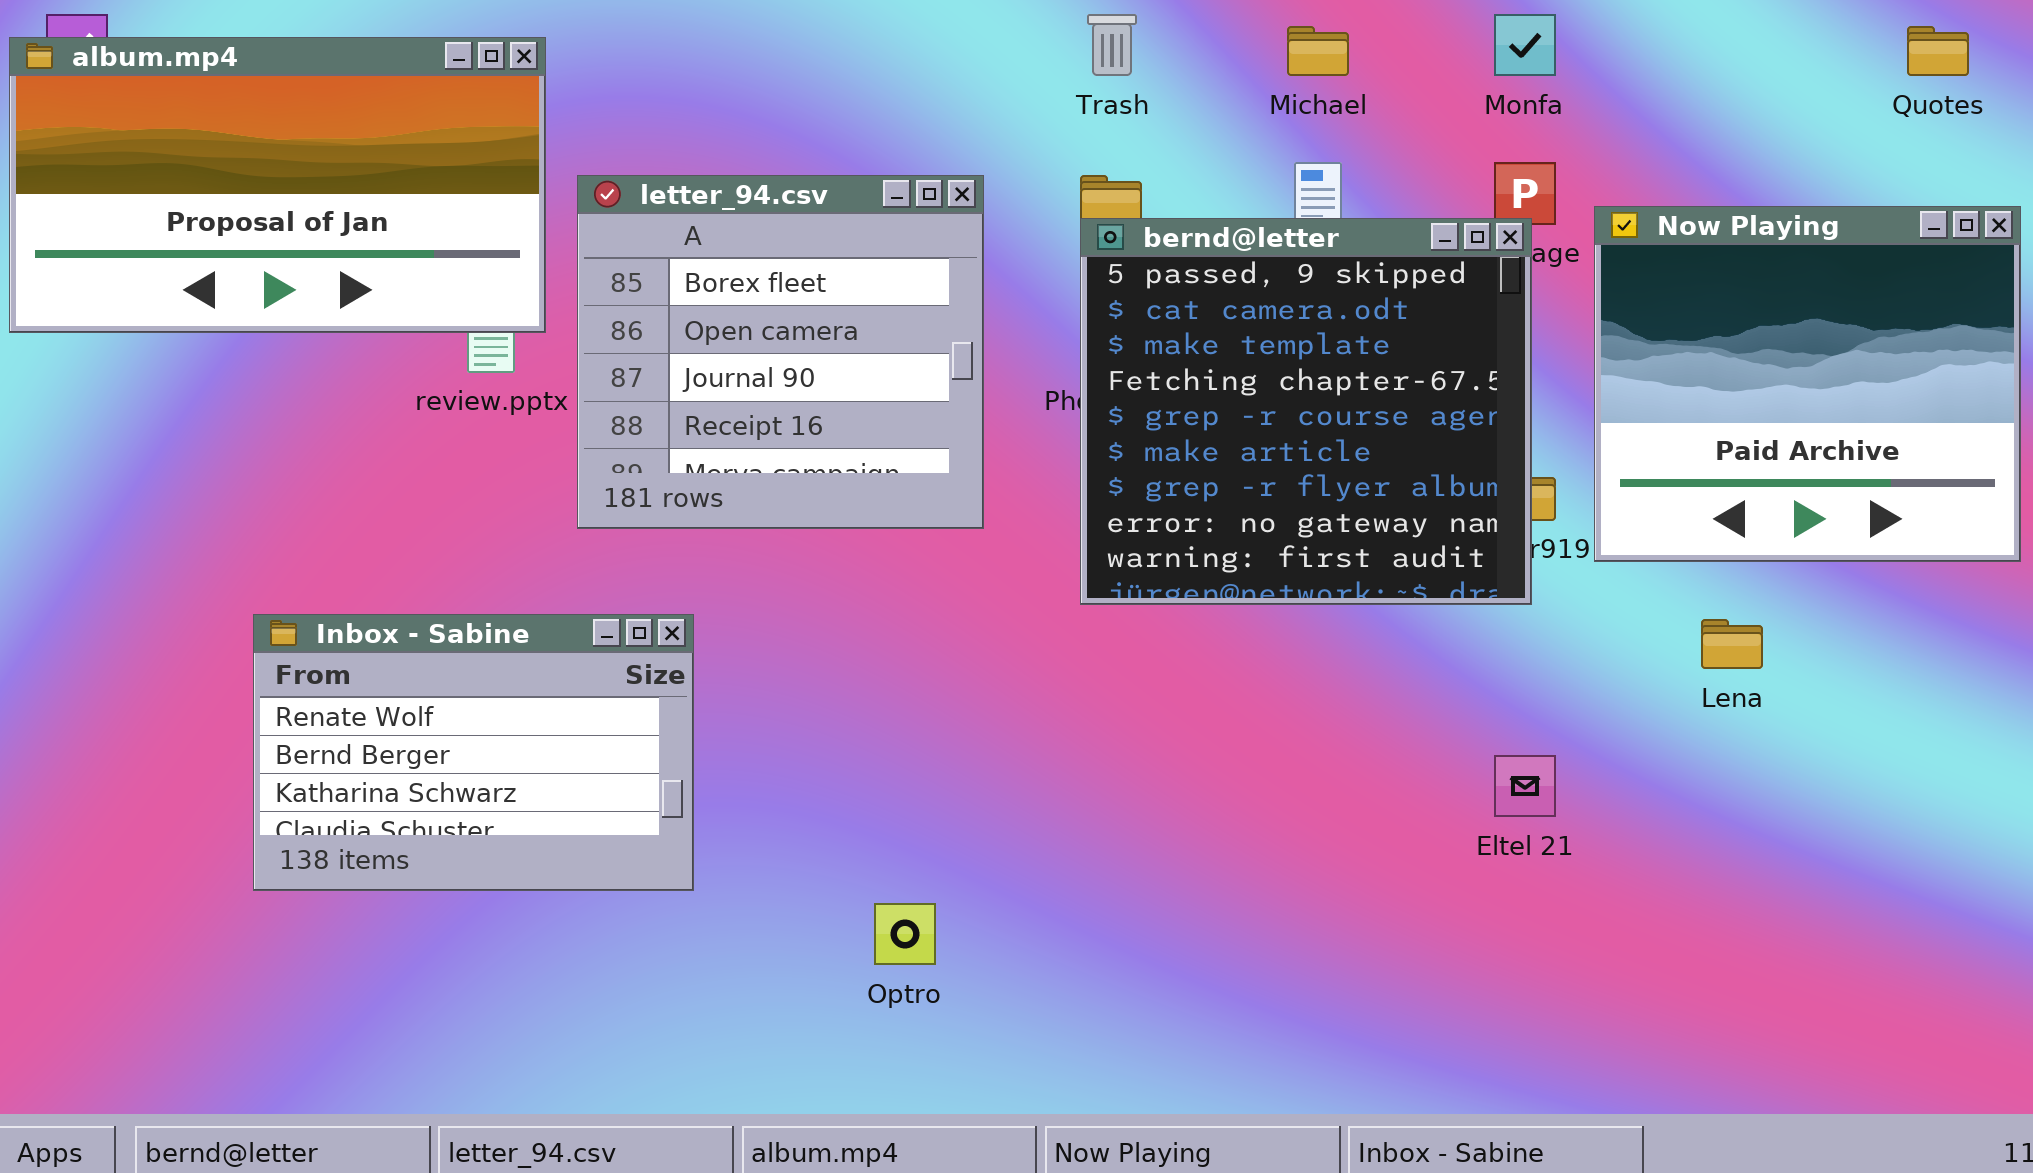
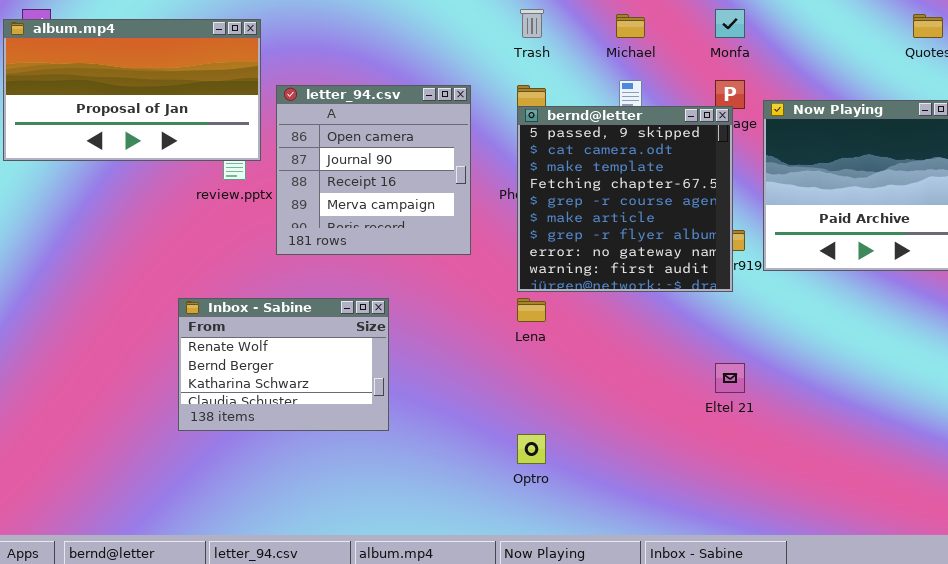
letter_94.csv: [577,175,984,529] -> [276,85,471,255], scrolled down 1 row
Inbox - Sabine: [253,614,694,891] -> [178,298,389,431], moved
Lena: [1701,619,1763,669] -> [517,298,546,322], moved
Optro: [874,903,936,965] -> [517,434,546,464], moved

